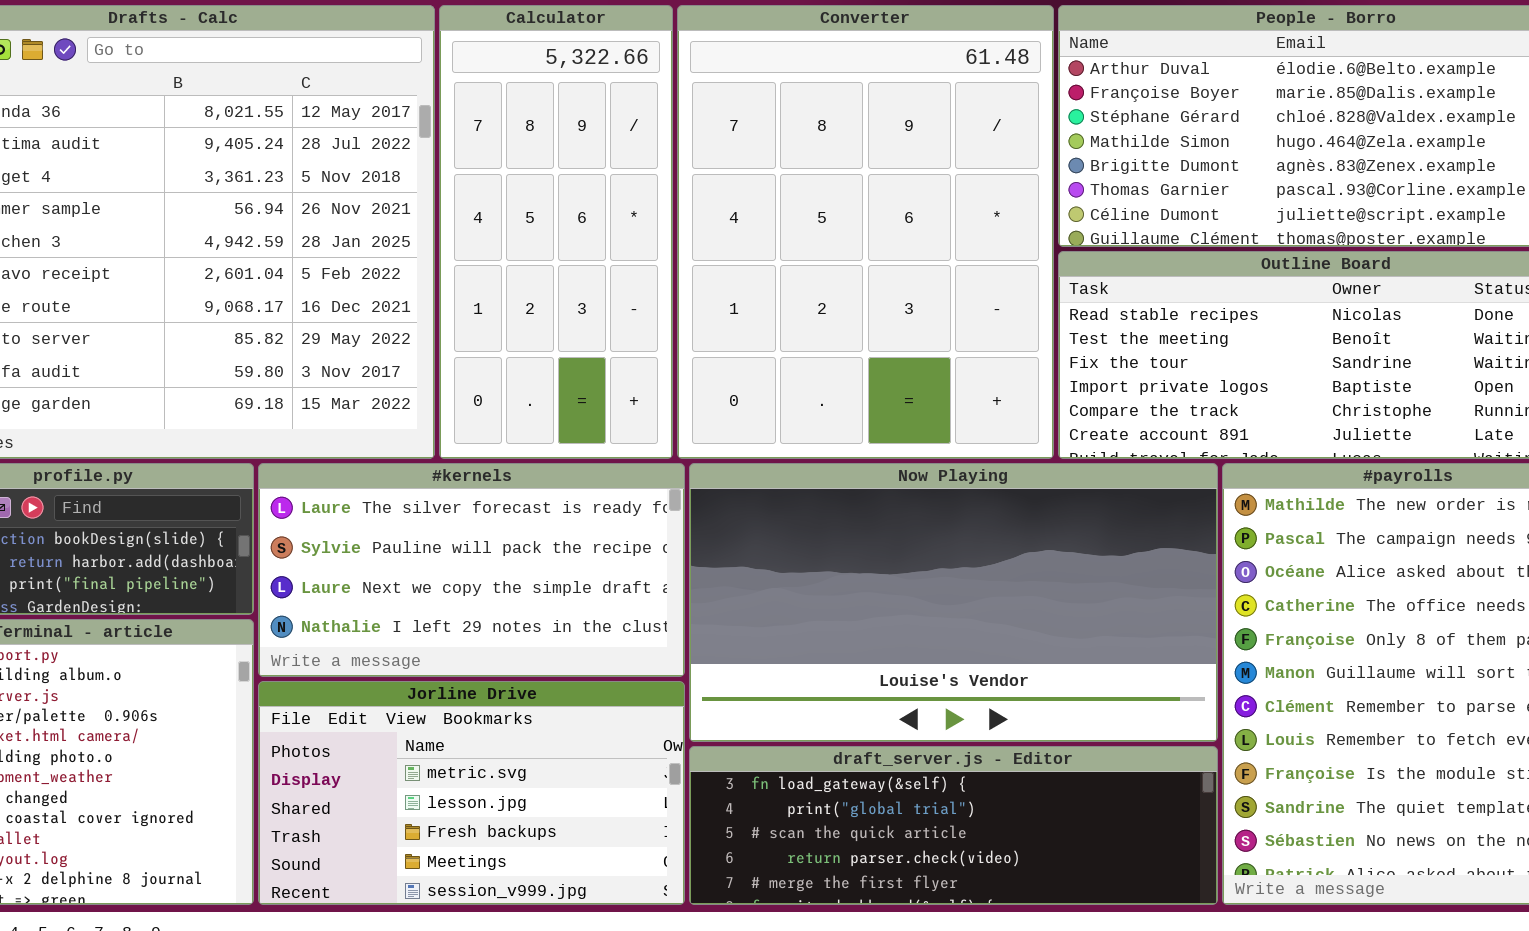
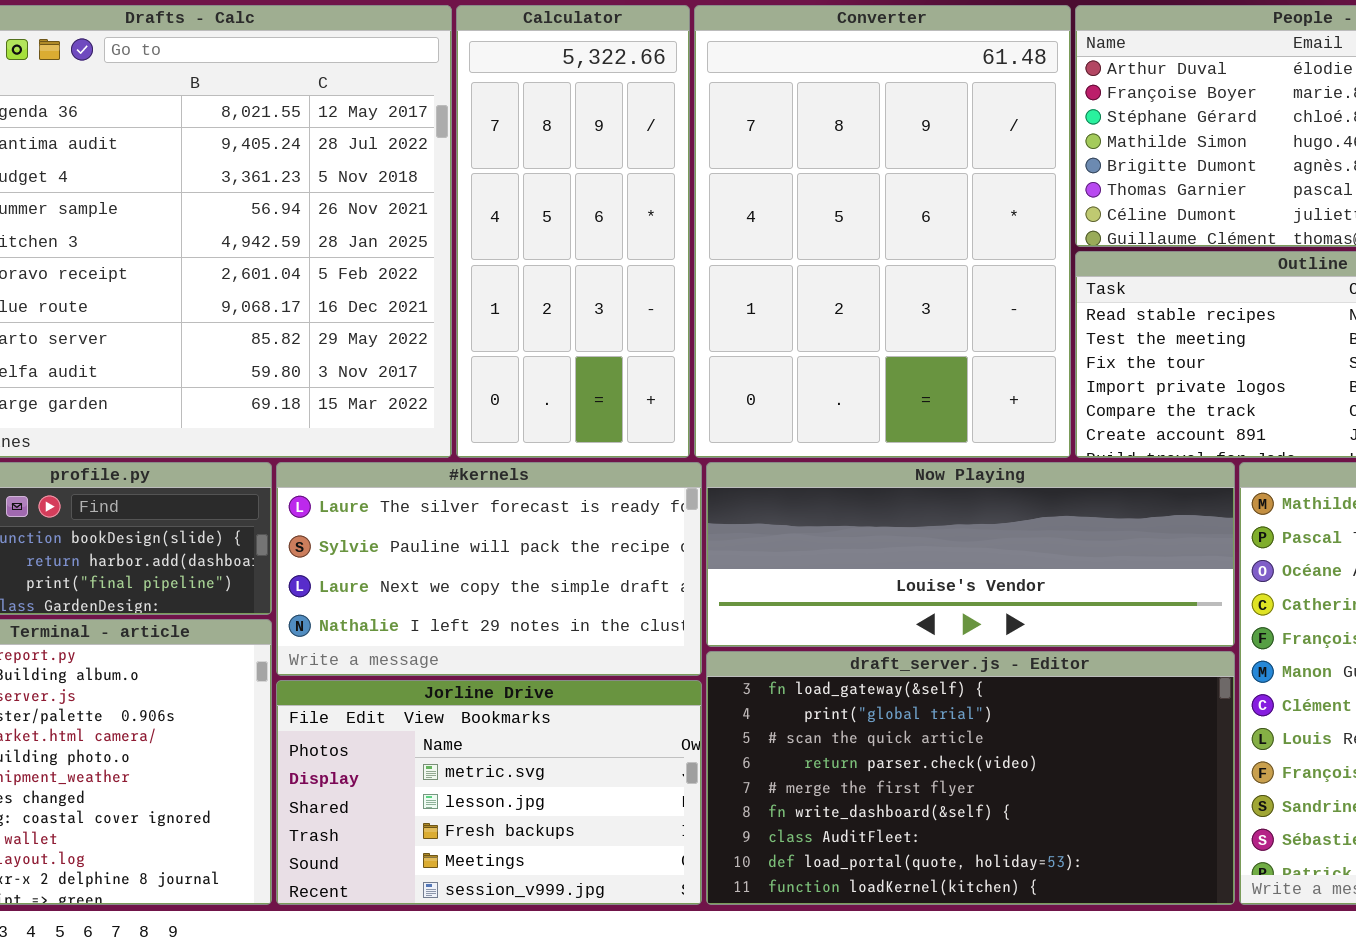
Now Playing: [689,463,1218,742] -> [706,462,1235,647], resized
draft_server.js - Editor: [689,746,1218,905] -> [706,651,1235,905], resized

